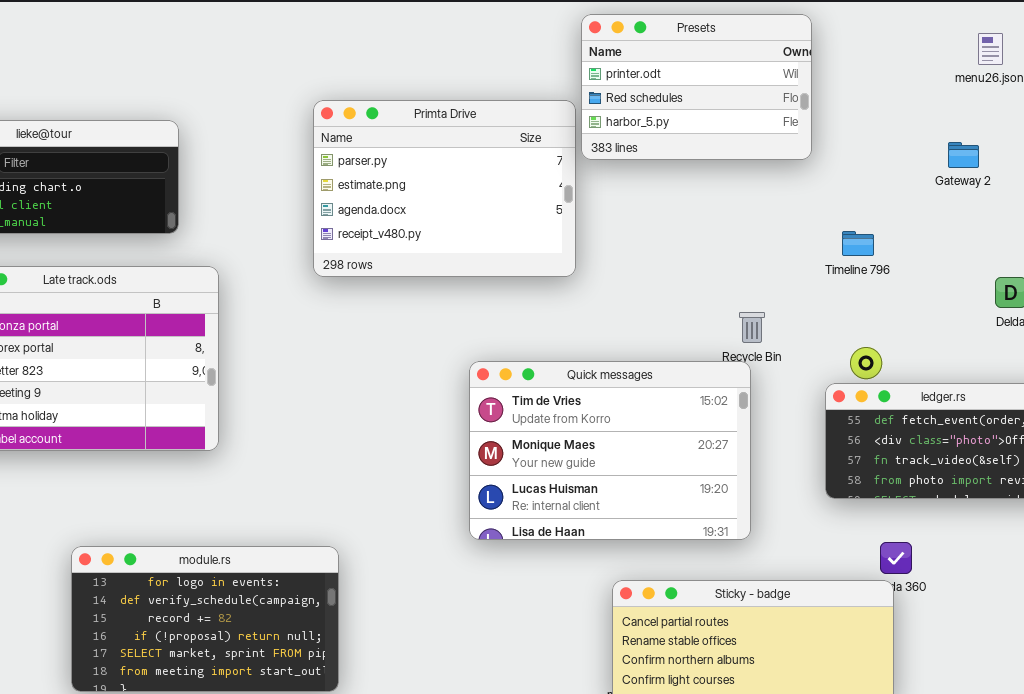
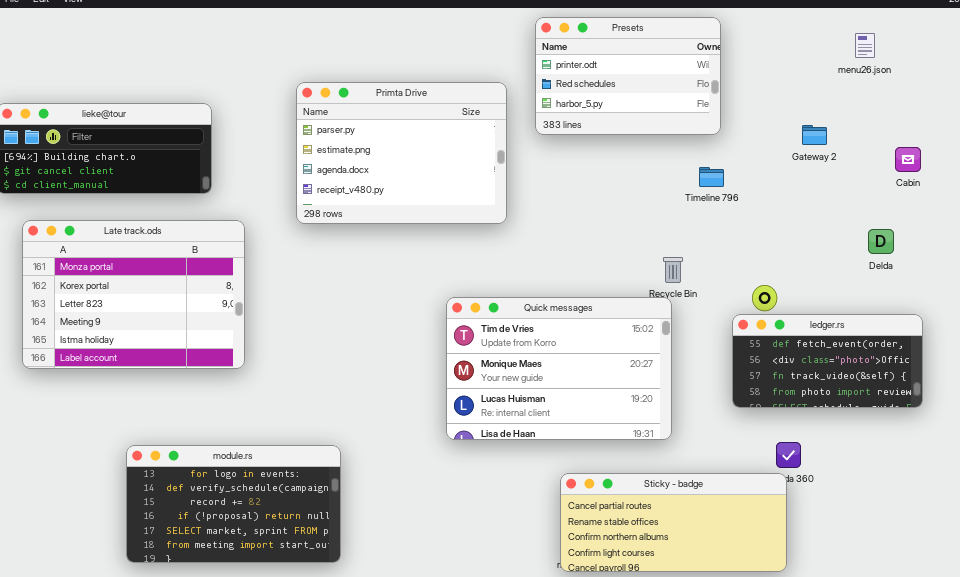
Primta Drive: [313,100,576,277] -> [296,82,507,224], moved
Gateway 2: [948,142,979,168] -> [802,125,827,145], moved
Timeline 796: [842,231,874,256] -> [699,167,724,187], moved

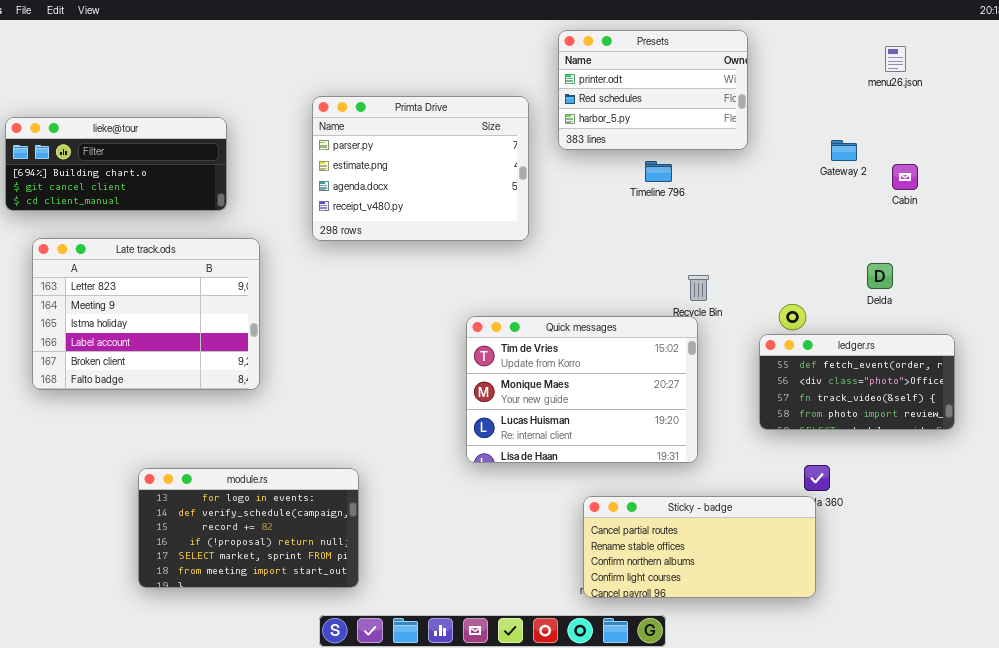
Cabin: [895,147,921,172] -> [892,164,918,190], moved
Timeline 796: [699,167,724,187] -> [645,161,672,182], moved
Late track.ods: [22,220,245,369] -> [32,238,260,390], scrolled down 2 rows
Delda: [868,229,894,254] -> [867,263,893,289], moved

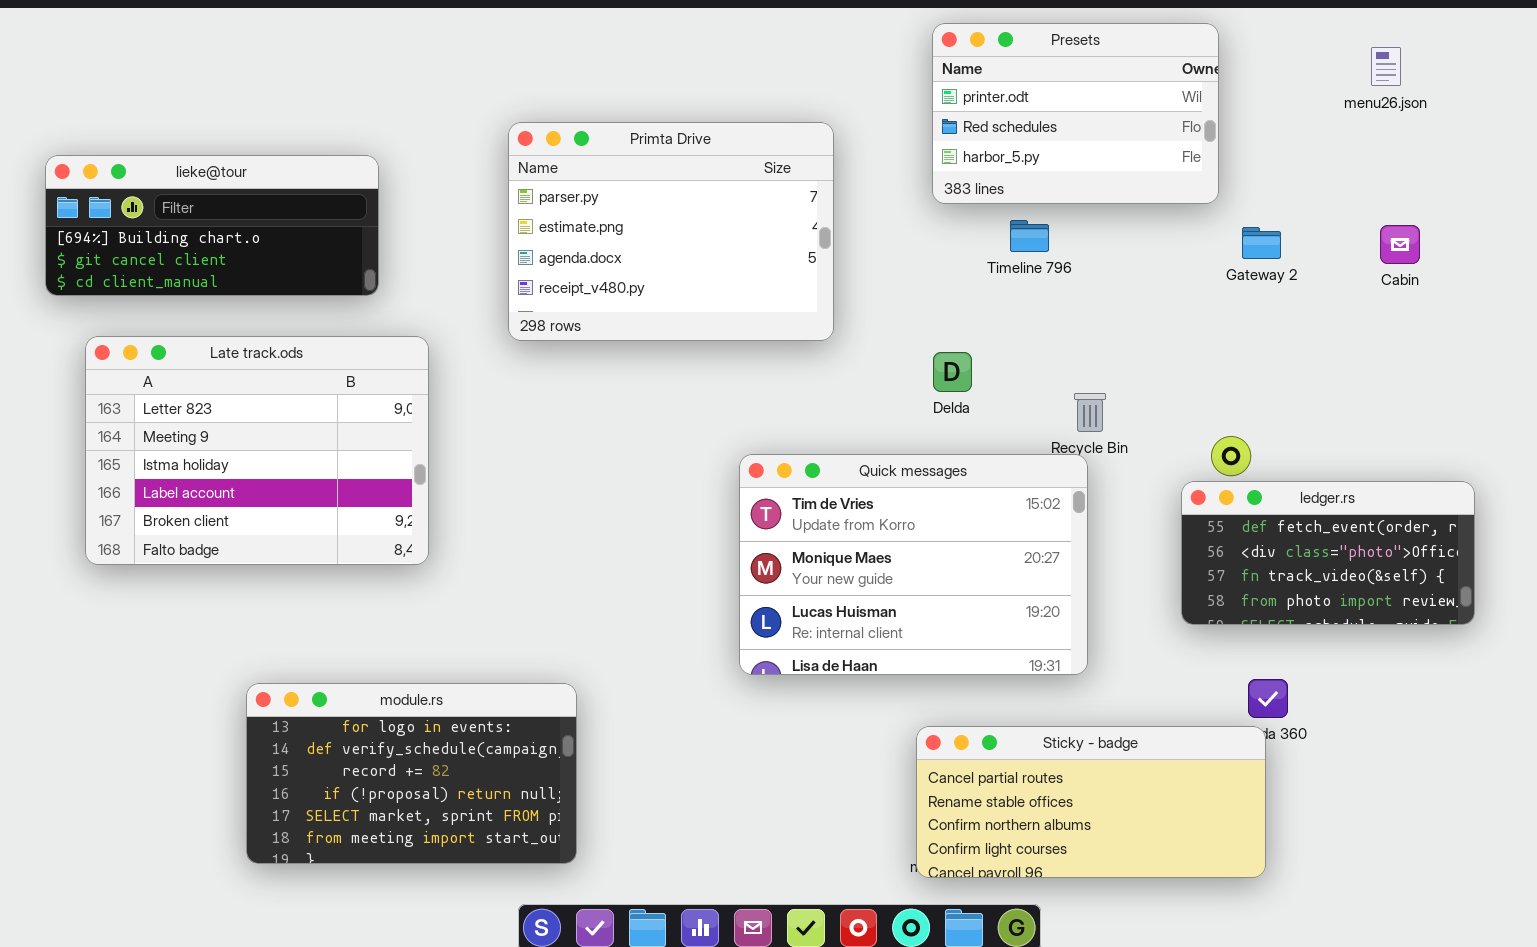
Presets: [558,30,748,150] -> [932,23,1219,204], moved
Gateway 2: [831,140,857,161] -> [1242,227,1281,259], moved
Delda: [867,263,893,289] -> [933,352,972,392], moved

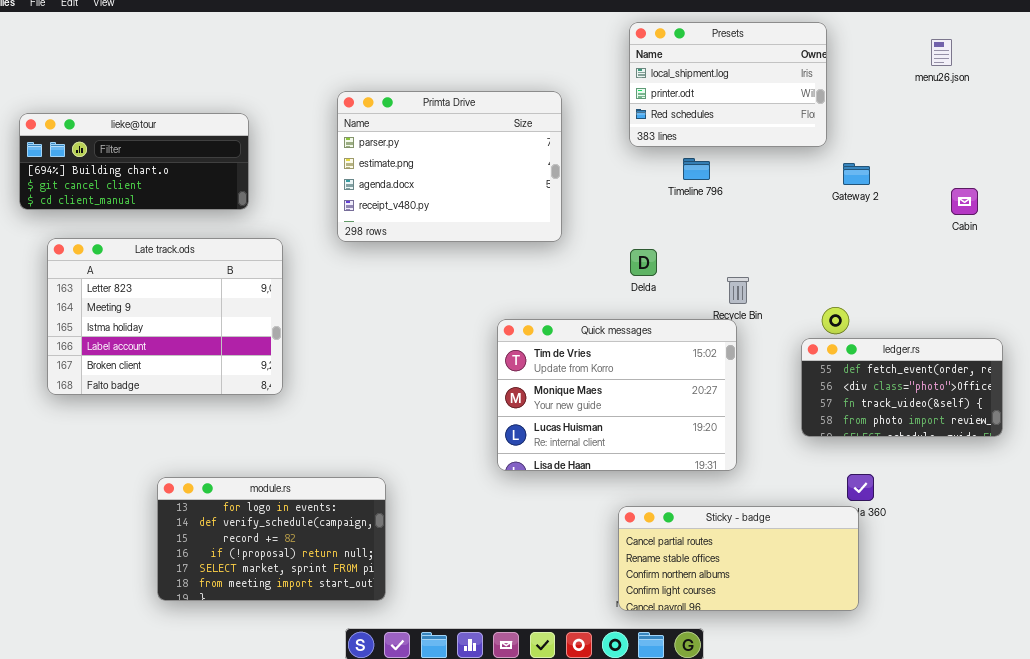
Presets: [932,23,1219,204] -> [629,22,827,147], scrolled up 1 row
Cabin: [1380,225,1420,264] -> [951,188,978,215], moved

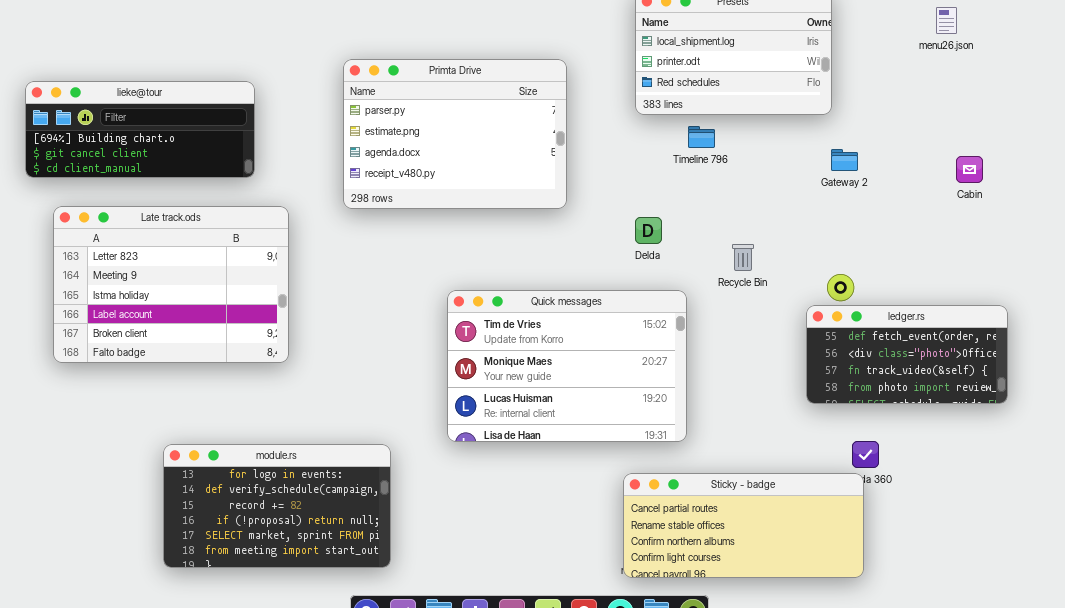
Gateway 2: [843,163,870,185] -> [831,149,858,171], moved
Quick messages: [497,319,737,471] -> [447,290,687,442], moved

